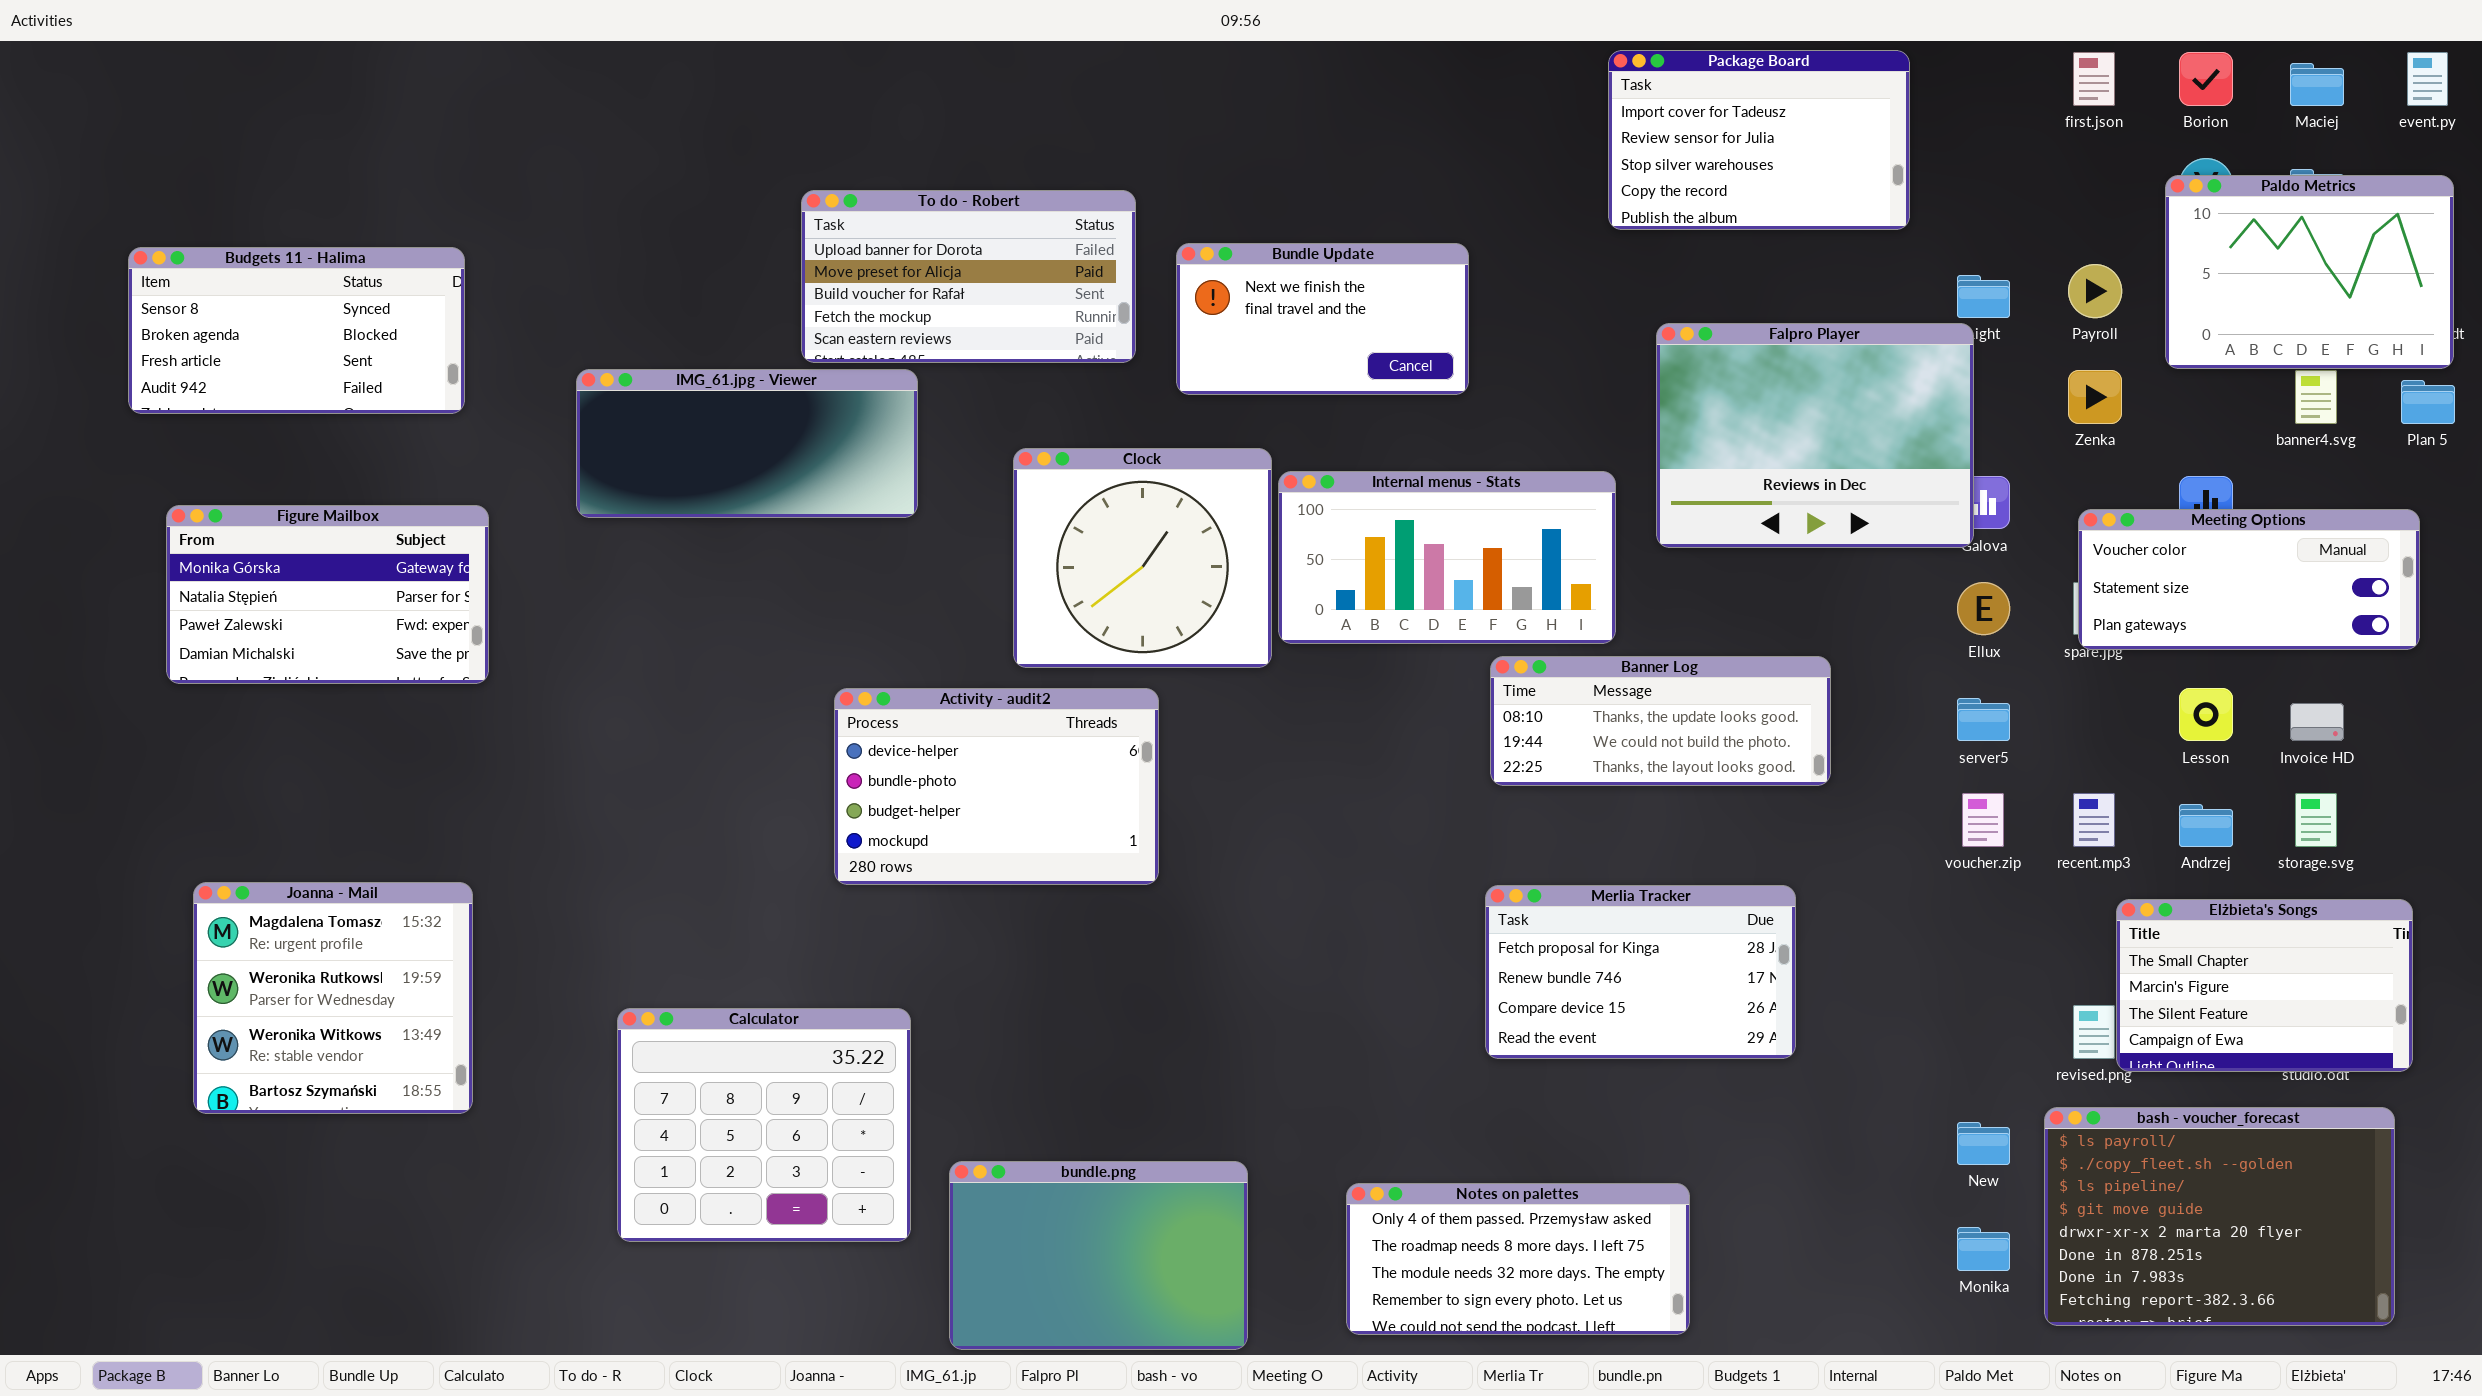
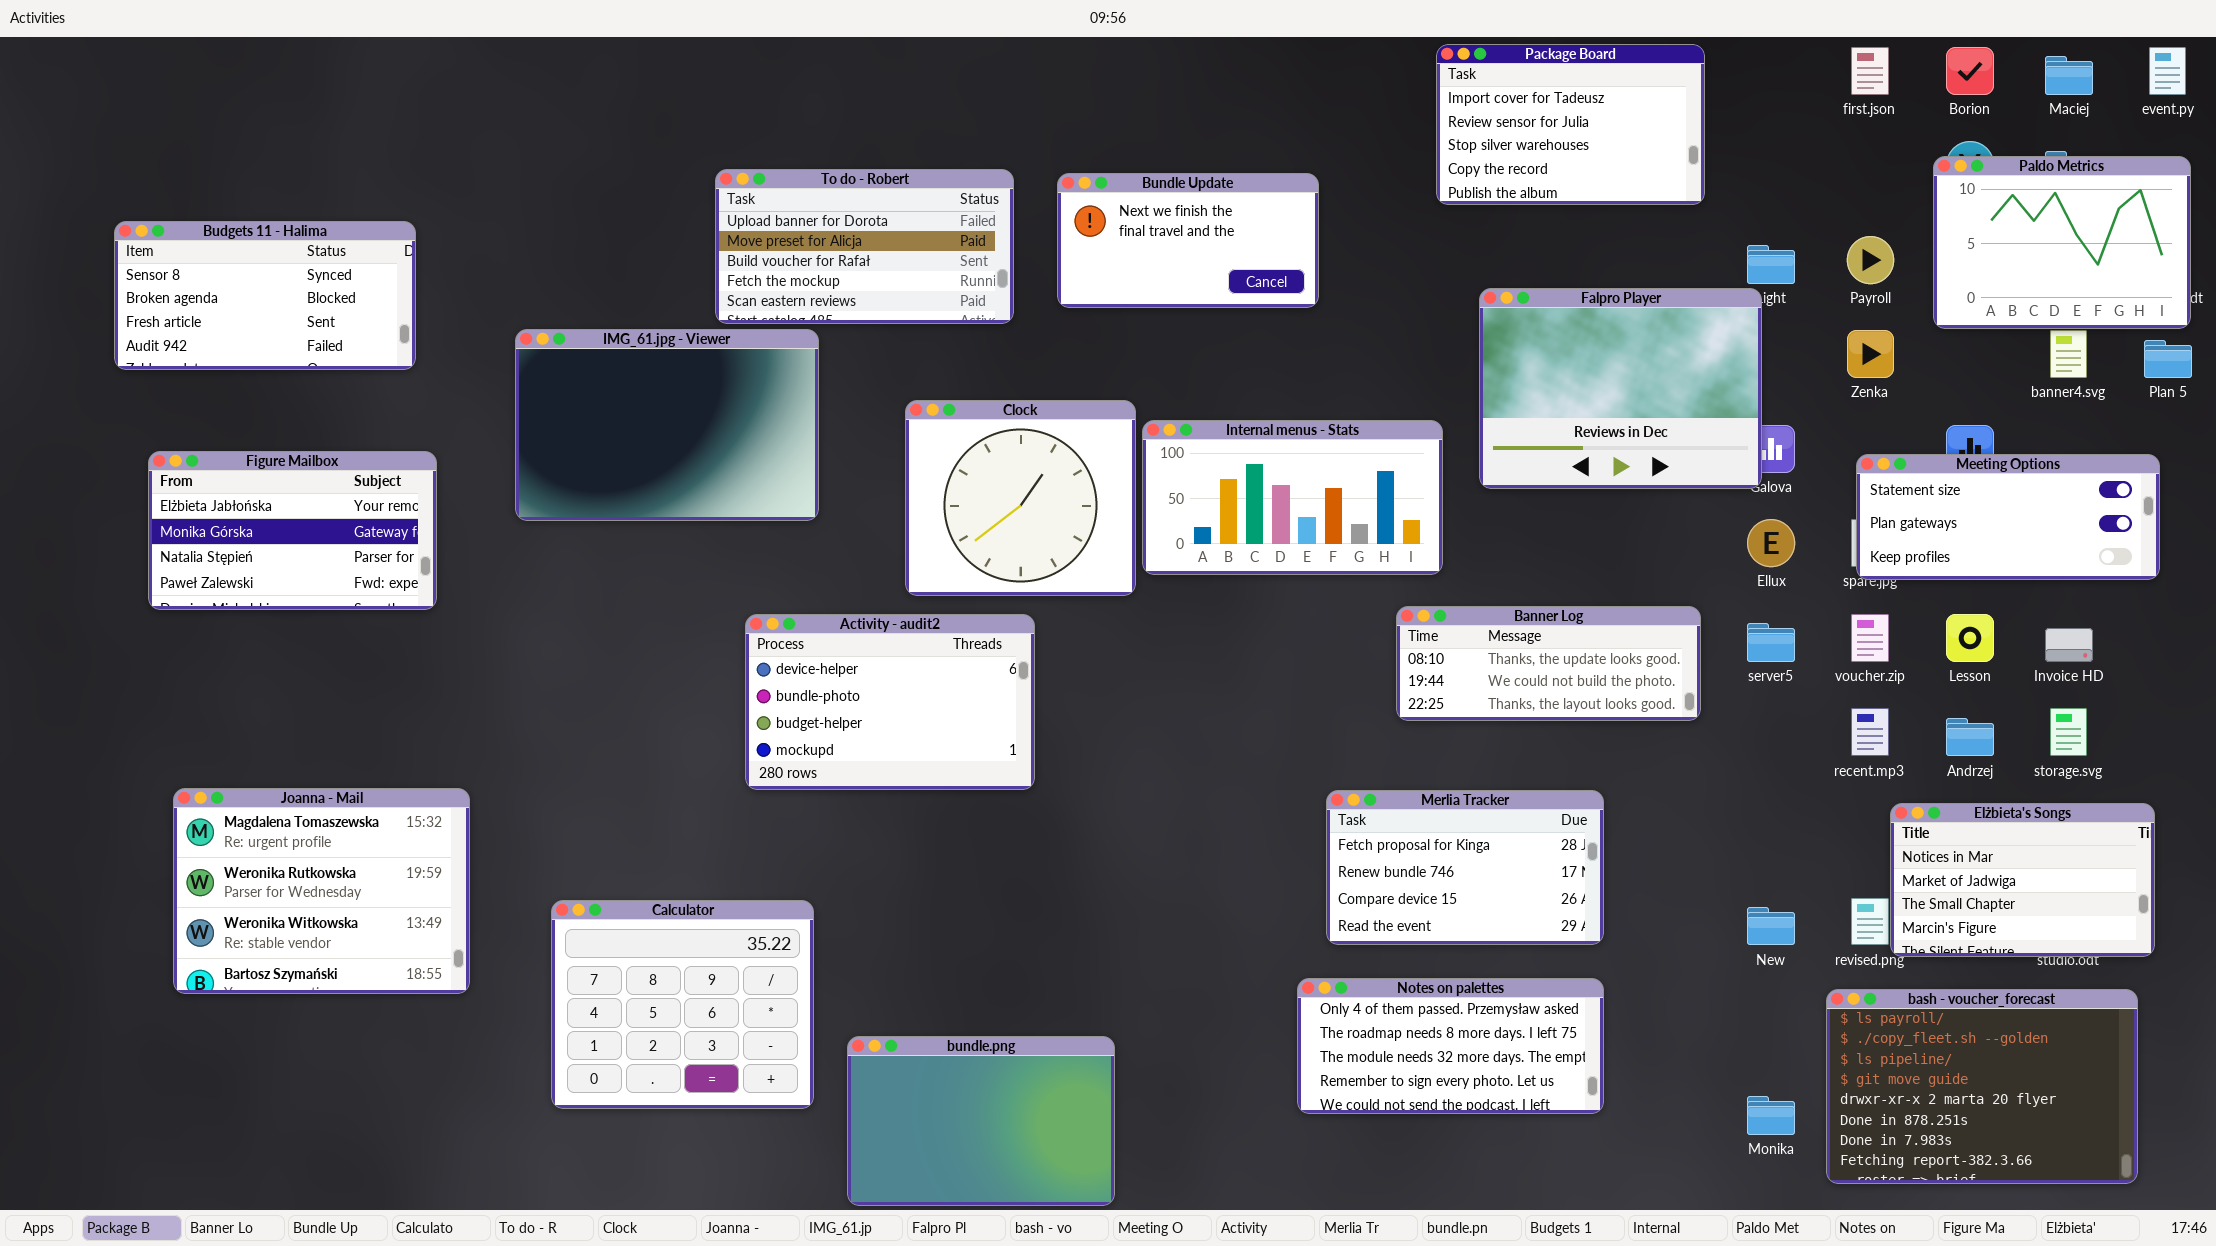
Bundle Update: [1176,243,1469,395] -> [1057,173,1319,308], moved
IMG_61.jpg - Viewer: [576,369,918,518] -> [515,329,819,521], resized
Figure Mailbox: [166,505,489,684] -> [148,451,437,610], scrolled up 1 row
Meeting Options: [2078,509,2420,650] -> [1856,454,2160,580], scrolled down 1 row
Banner Log: [1490,656,1831,786] -> [1396,606,1701,721], moved
voucher.zip: [1962,793,2004,847] -> [1851,614,1889,662], moved
Joanna - Mail: [193,882,473,1114] -> [173,788,470,994], resized
Elżbieta's Songs: [2116,899,2413,1072] -> [1890,803,2155,957], scrolled up 2 rows
New: [1957,1122,2010,1165] -> [1747,907,1795,945], moved
Notes on palettes: [1346,1183,1690,1335] -> [1297,978,1604,1114], moved

